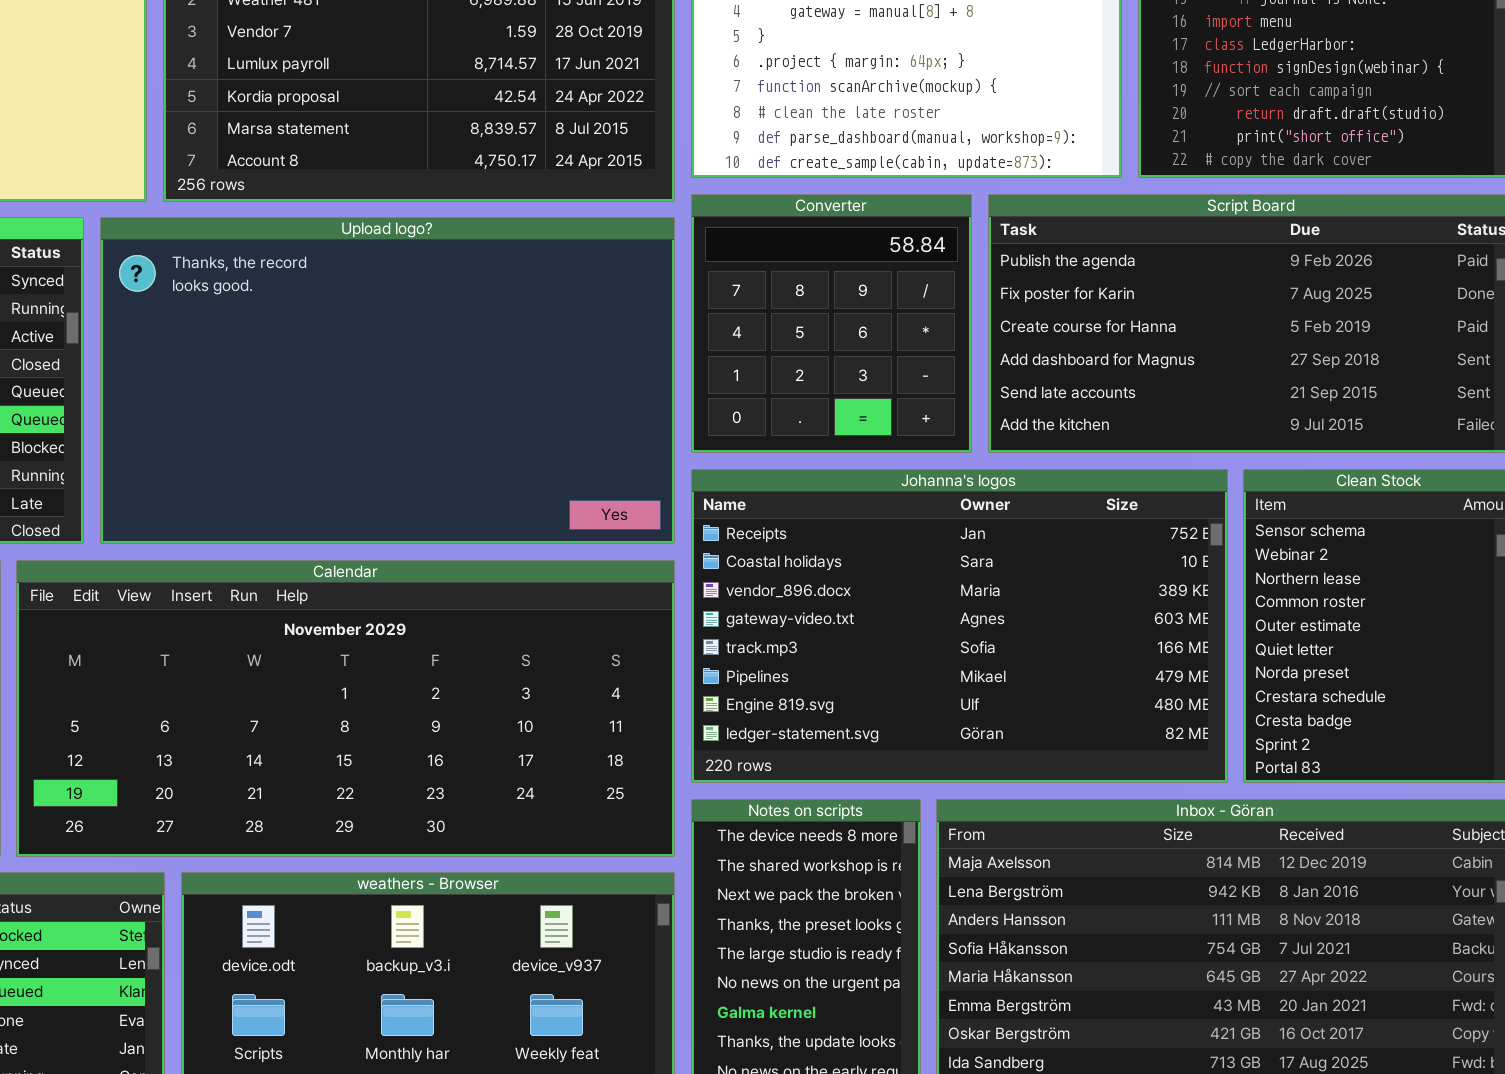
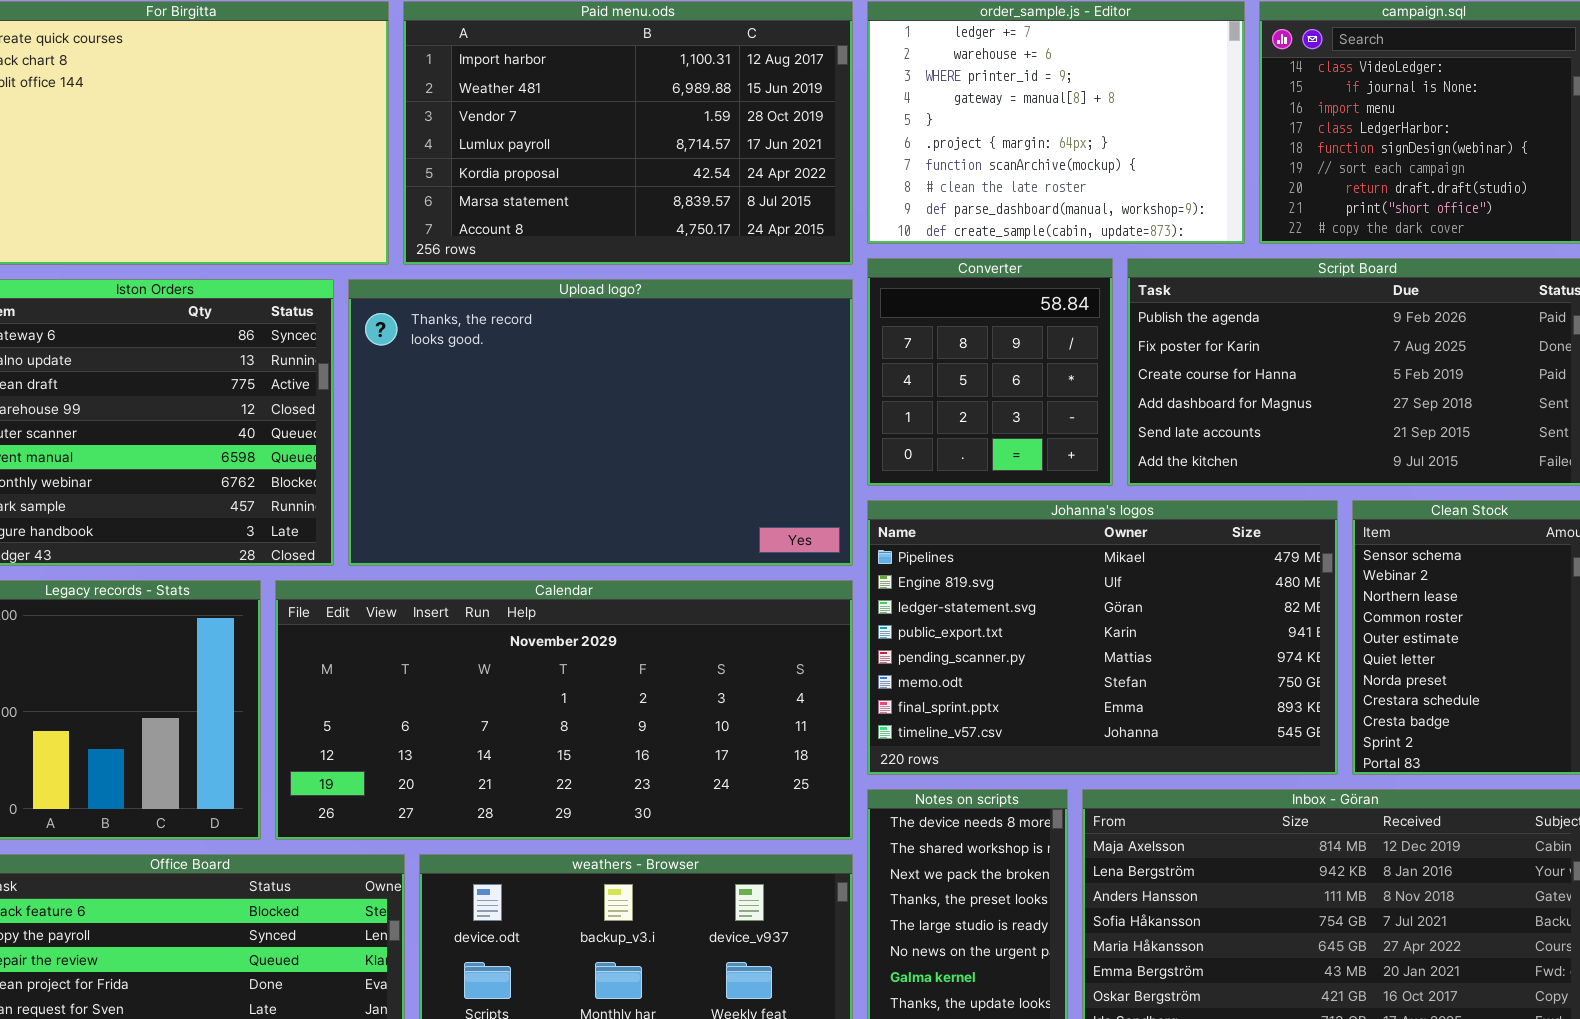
Johanna's logos: [691,469,1228,783] -> [867,500,1338,775], scrolled down 5 rows

